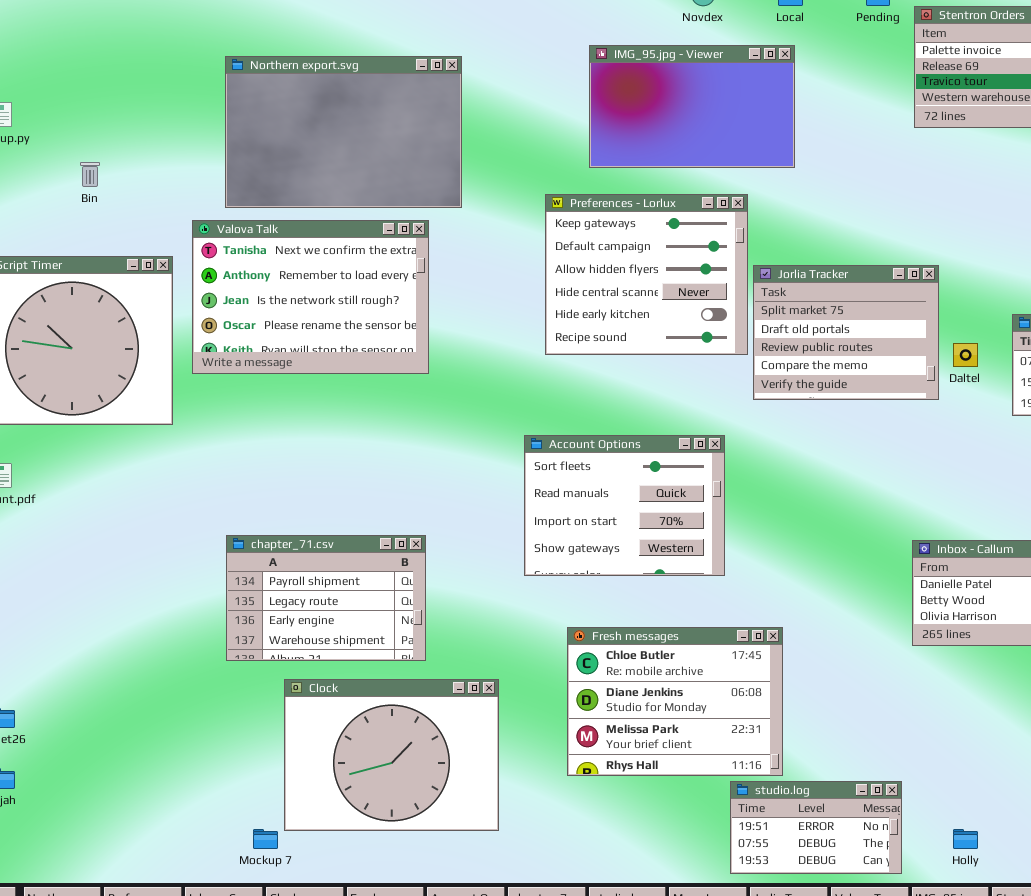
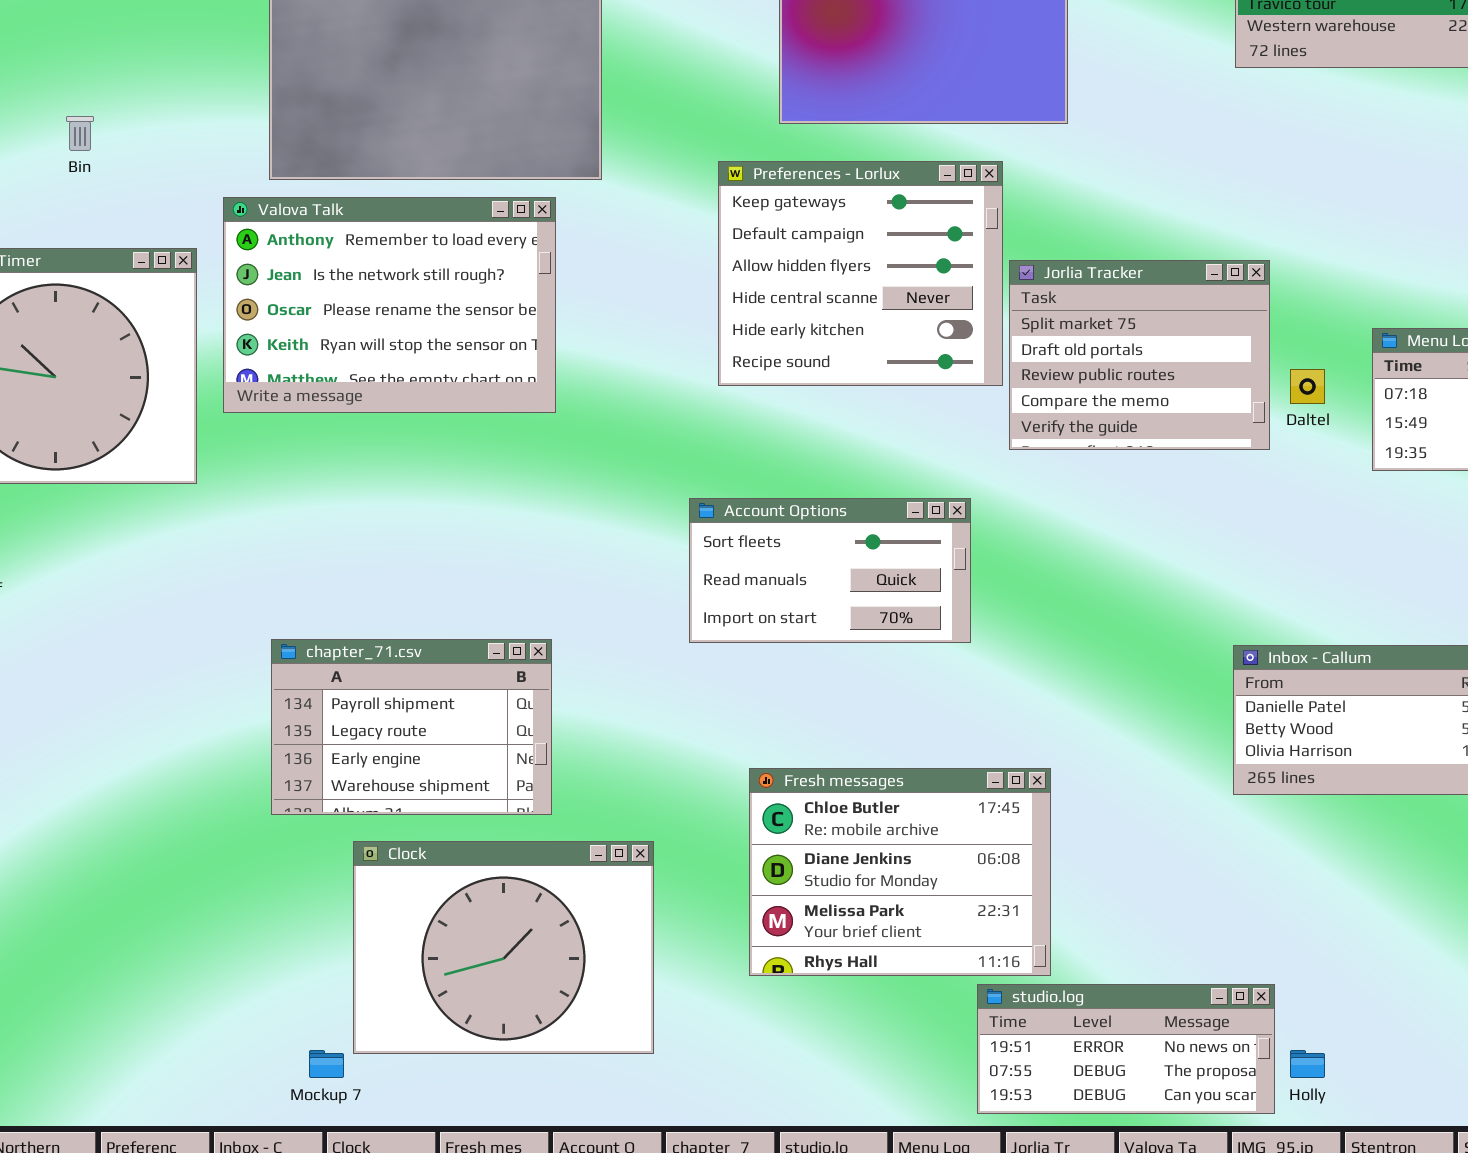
Valova Talk: [192,220,429,374] -> [223,197,556,413], scrolled down 1 row
Account Options: [524,435,725,576] -> [689,498,971,643], resized
studio.log: [730,781,902,874] -> [977,984,1275,1114], resized

